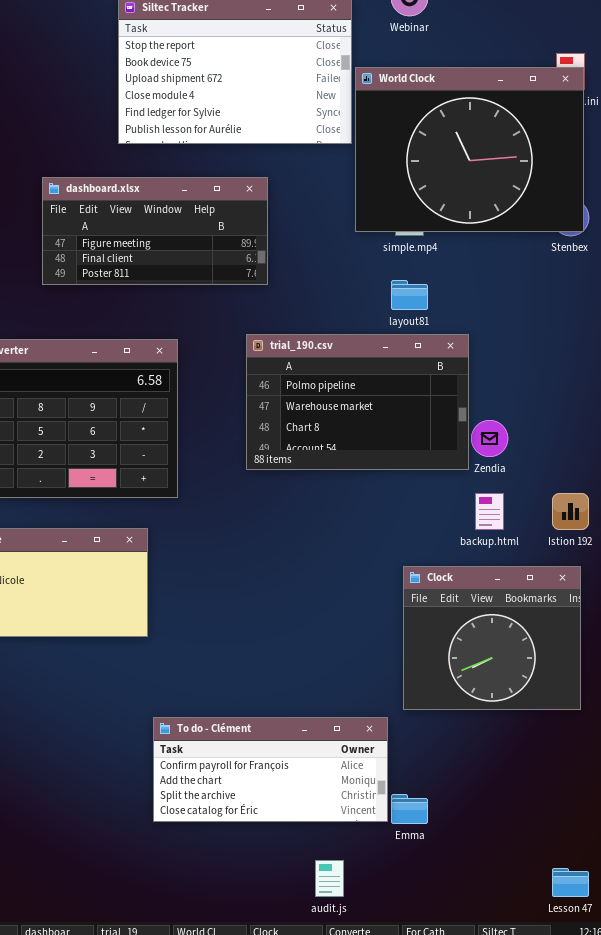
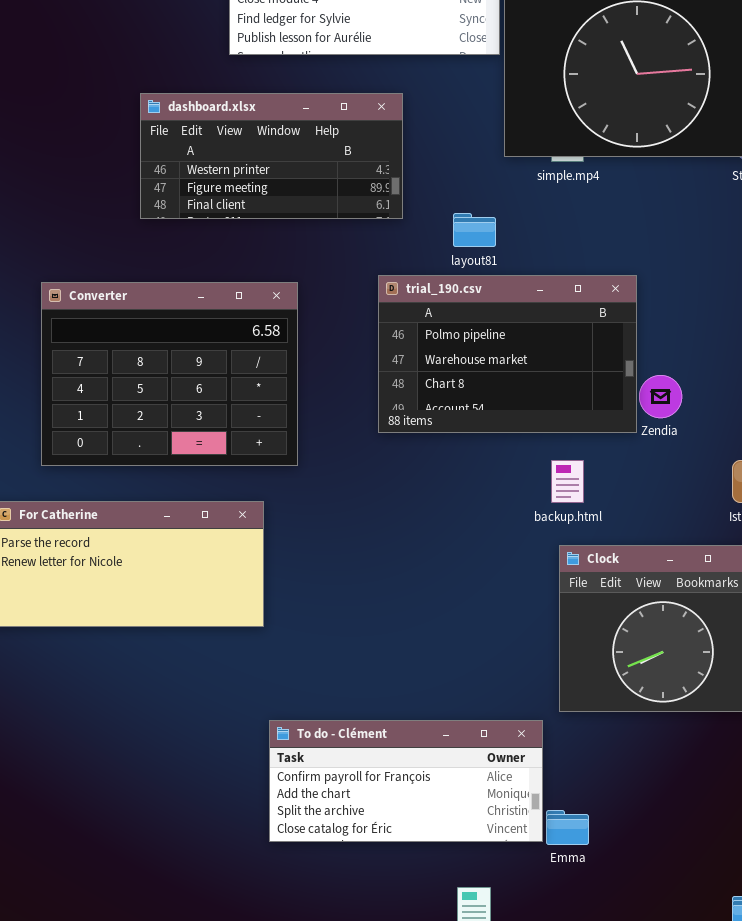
dashboard.xlsx: [42,177,268,285] -> [140,93,403,219], scrolled up 1 row
layout81: [391,280,428,310] -> [453,213,496,247], moved
backup.html: [475,493,504,530] -> [551,460,584,503], moved

